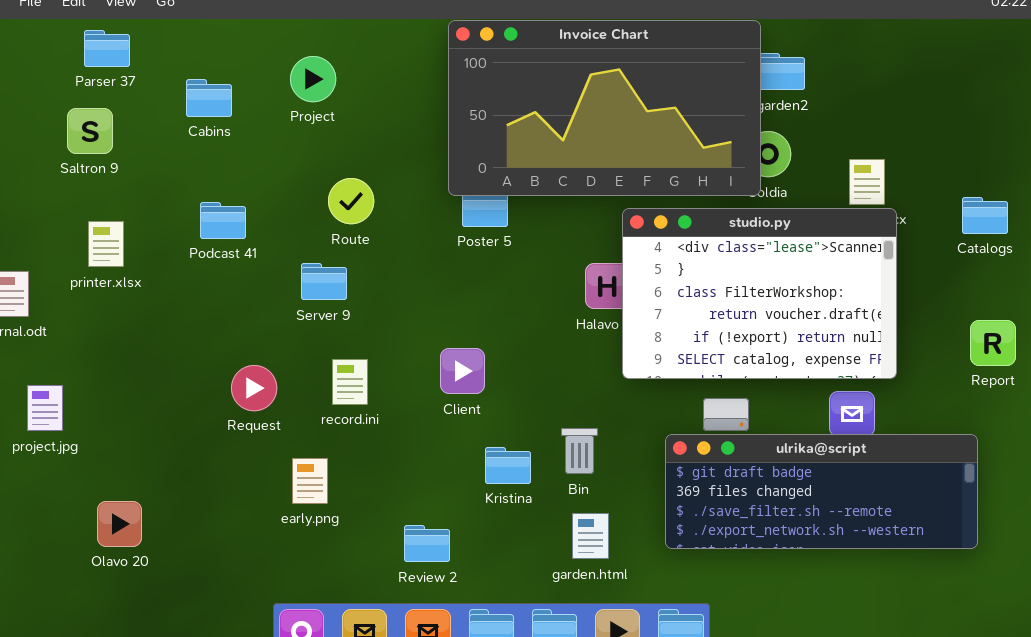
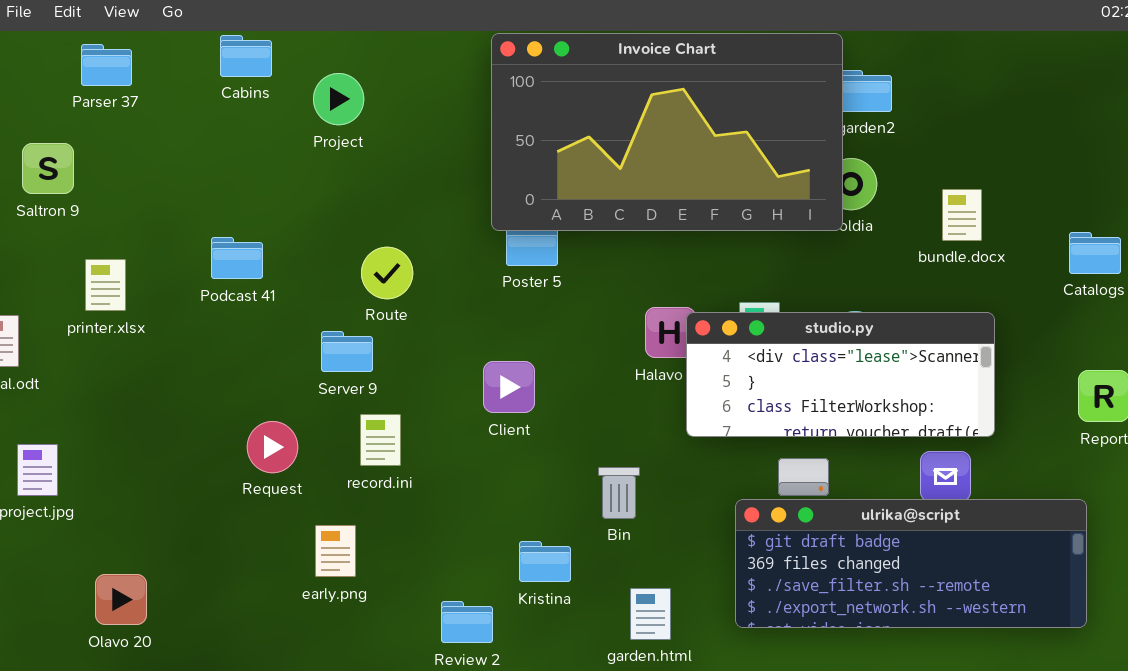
Cabins: [186,79,232,117] -> [220,35,272,77], moved
Saltron 9: [67,108,113,154] -> [22,143,74,194], moved
Route: [328,178,374,224] -> [361,247,413,299], moved
studio.py: [622,208,897,379] -> [686,312,995,437], resized
Server 9: [301,263,347,300] -> [321,331,373,372], moved
Client: [440,348,485,394] -> [483,361,535,413], moved
Bin: [561,428,598,474] -> [598,467,640,519], moved
Kristina: [485,447,531,484] -> [519,541,571,582], moved

